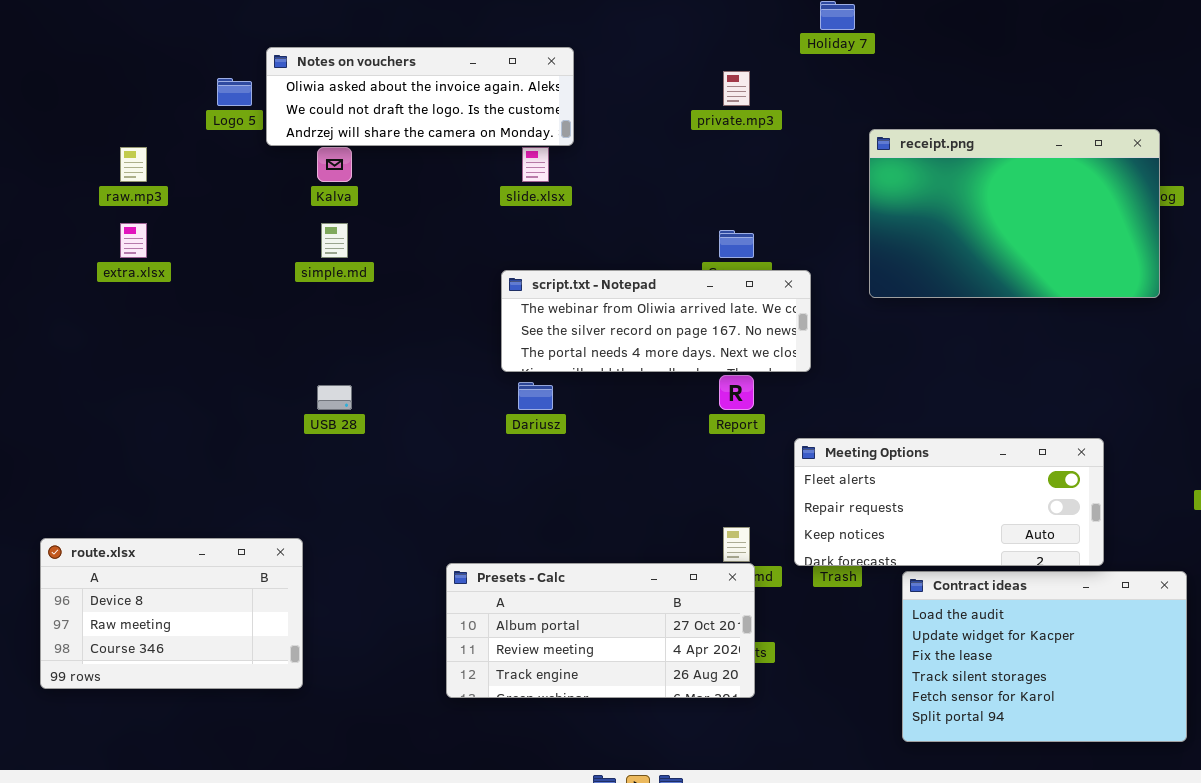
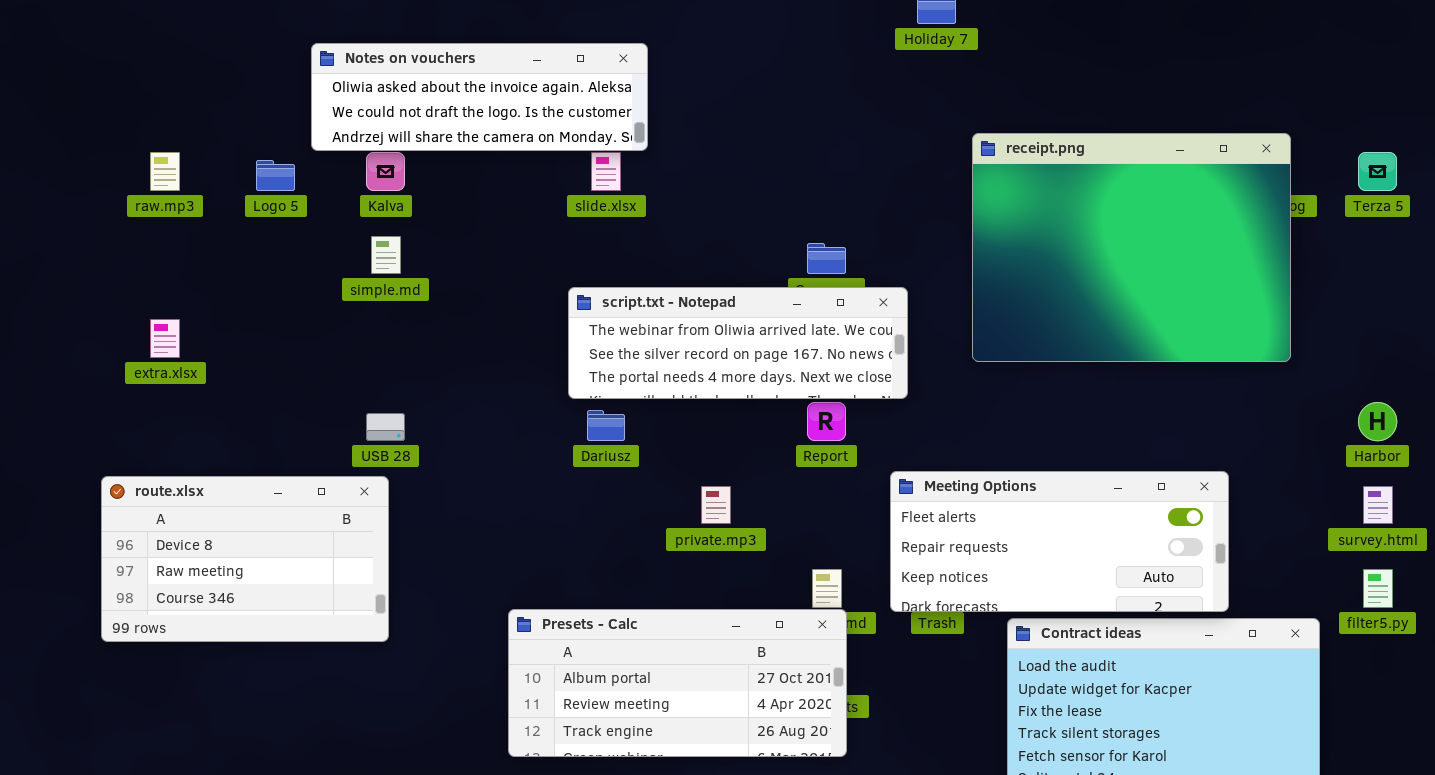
private.mp3: [723,71,750,106] -> [701,486,731,524], moved
Logo 5: [217,78,252,106] -> [256,160,295,191], moved
receipt.png: [869,129,1160,298] -> [972,133,1291,362], resized
extra.xlsx: [120,223,147,258] -> [150,319,180,358], moved
route.xlsx: [40,538,303,689] -> [101,476,389,642], moved

